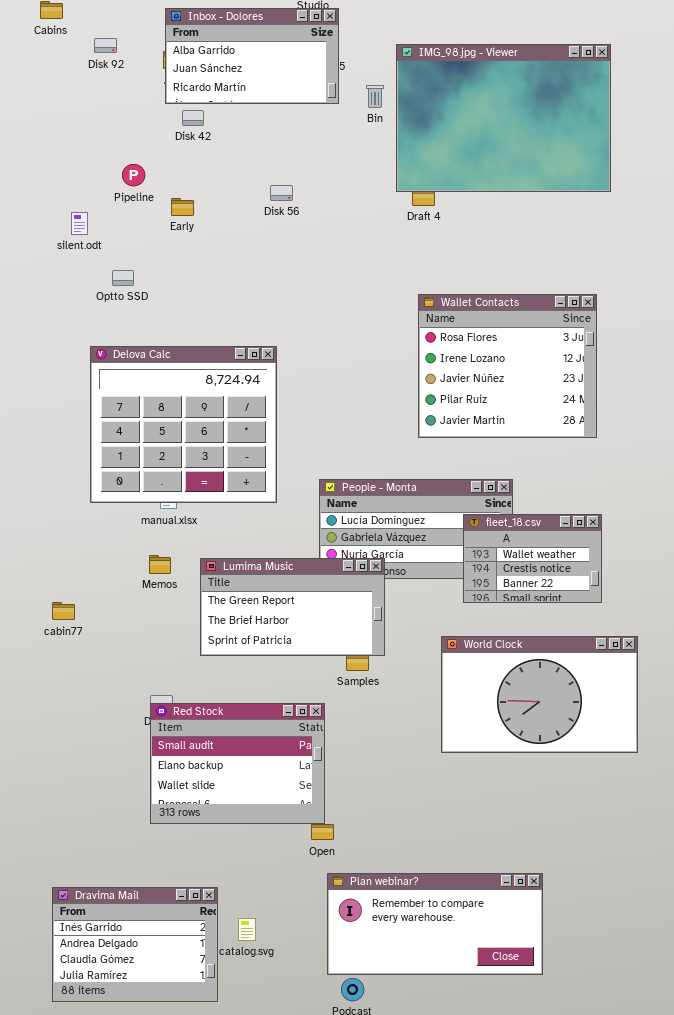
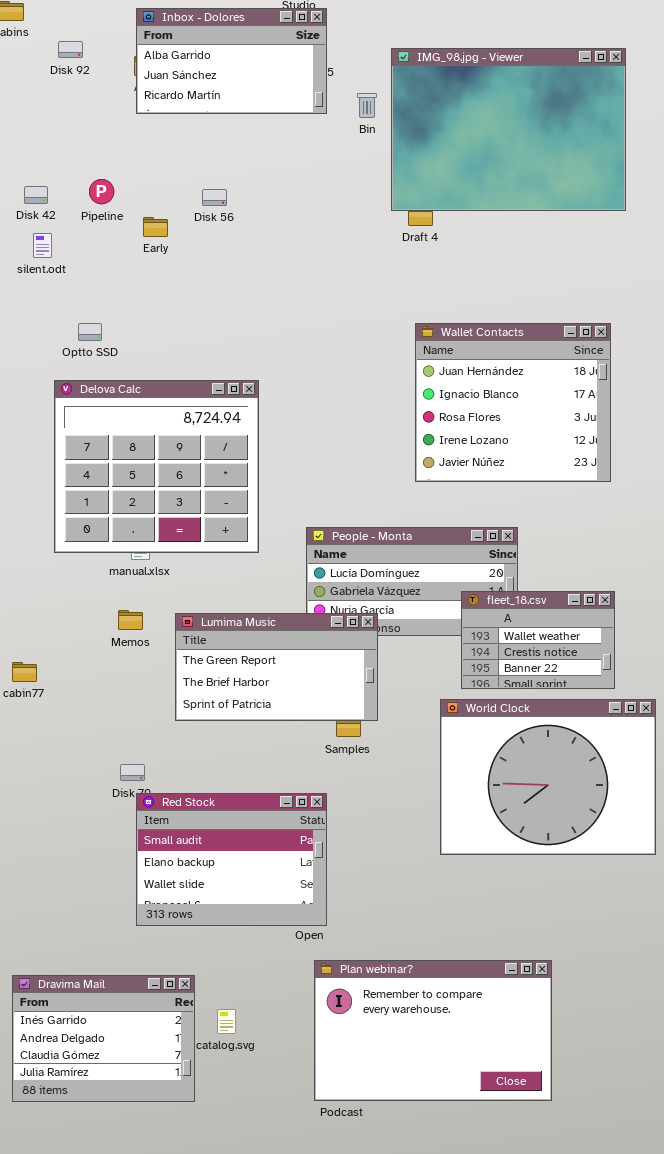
Disk 42: [182,110,204,126] -> [24,186,48,204], moved
Disk 56: [270,185,293,201] -> [202,189,227,206], moved
Optto SSD: [112,270,134,286] -> [78,323,102,341], moved
Wallet Contacts: [418,294,597,438] -> [415,323,611,482], scrolled up 2 rows
fleet_18.csv: [463,514,602,603] -> [461,591,615,689], moved
World Clock: [441,636,638,753] -> [440,699,656,855], resized
Red Stock: [150,703,325,824] -> [136,793,327,926], moved
Plan webinar?: [327,873,543,975] -> [314,960,552,1101], resized

